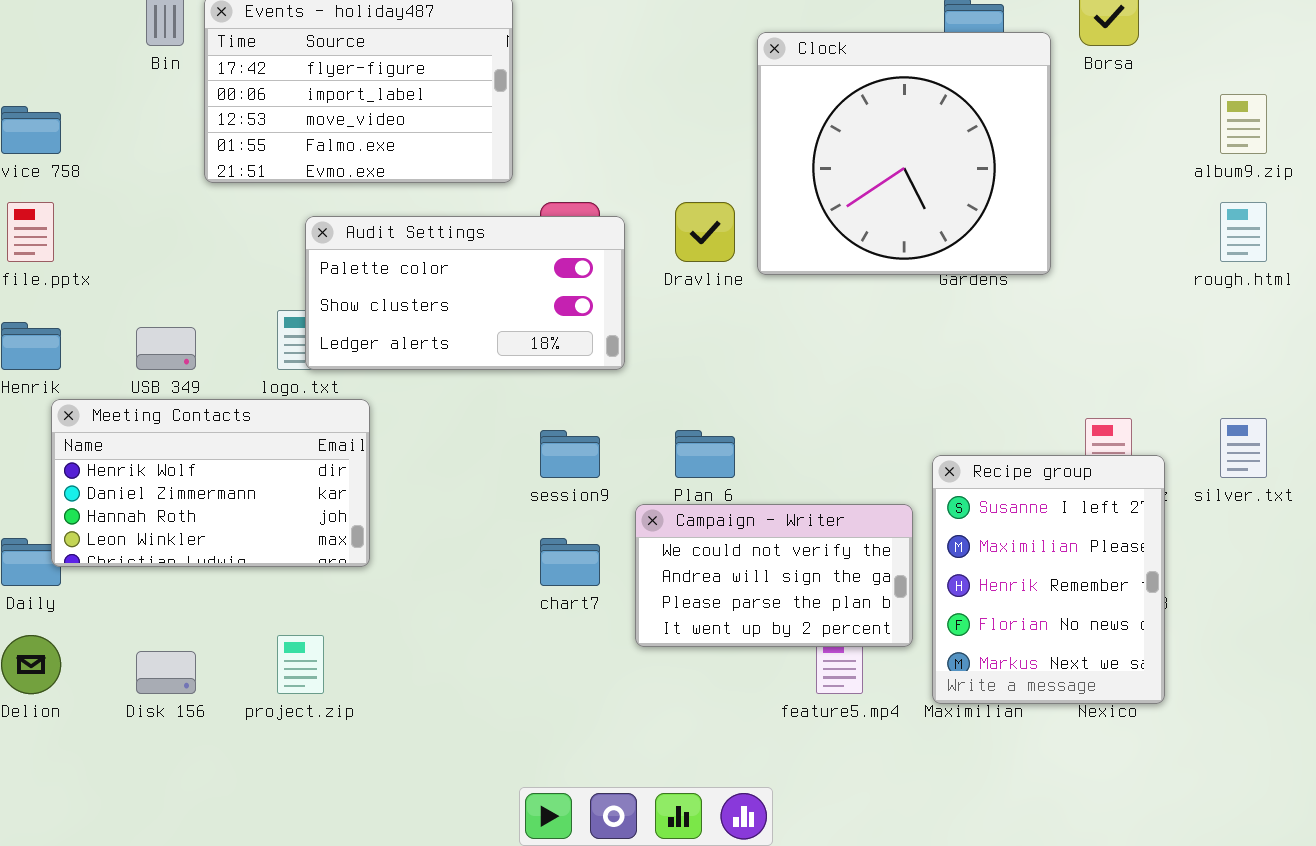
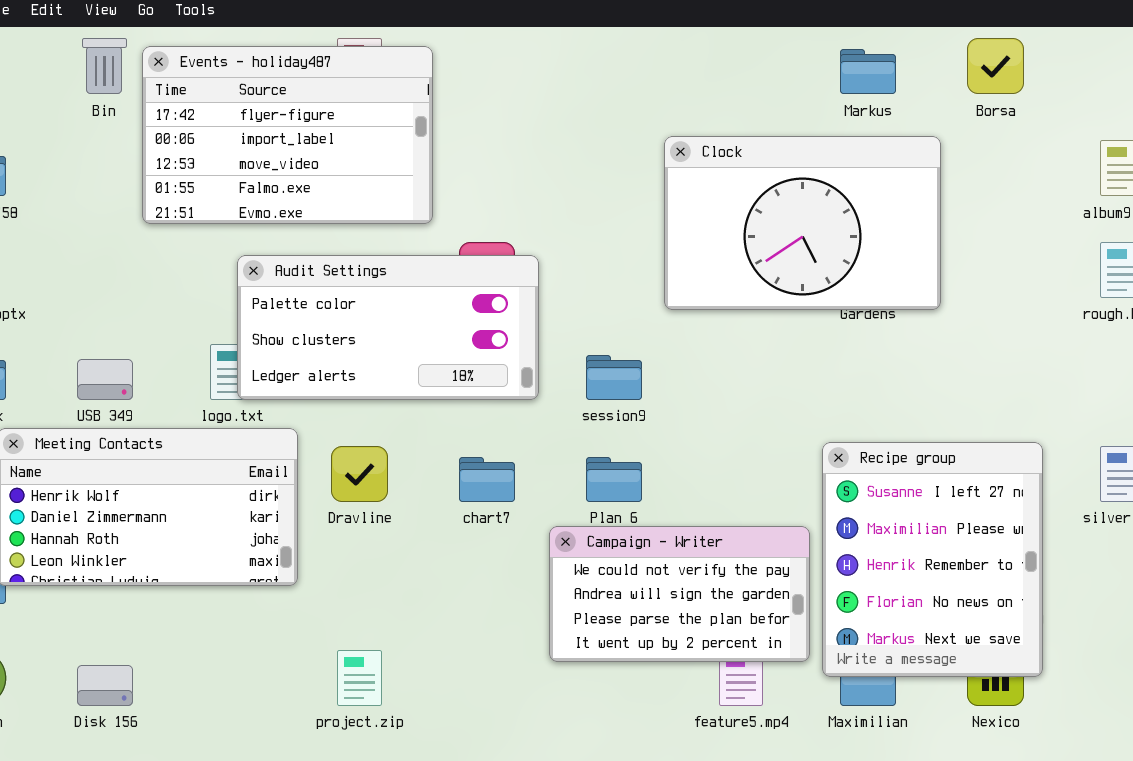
Clock: [757,32,1051,275] -> [664,136,941,310], resized
Dravline: [675,202,735,262] -> [331,446,388,502], moved
session9: [540,430,600,478] -> [586,355,642,400], moved
Recipe group: [932,455,1165,704] -> [822,442,1043,677], moved
chart7: [540,538,600,586] -> [459,457,515,502], moved
project.zip: [277,635,324,694] -> [337,650,382,706], moved

